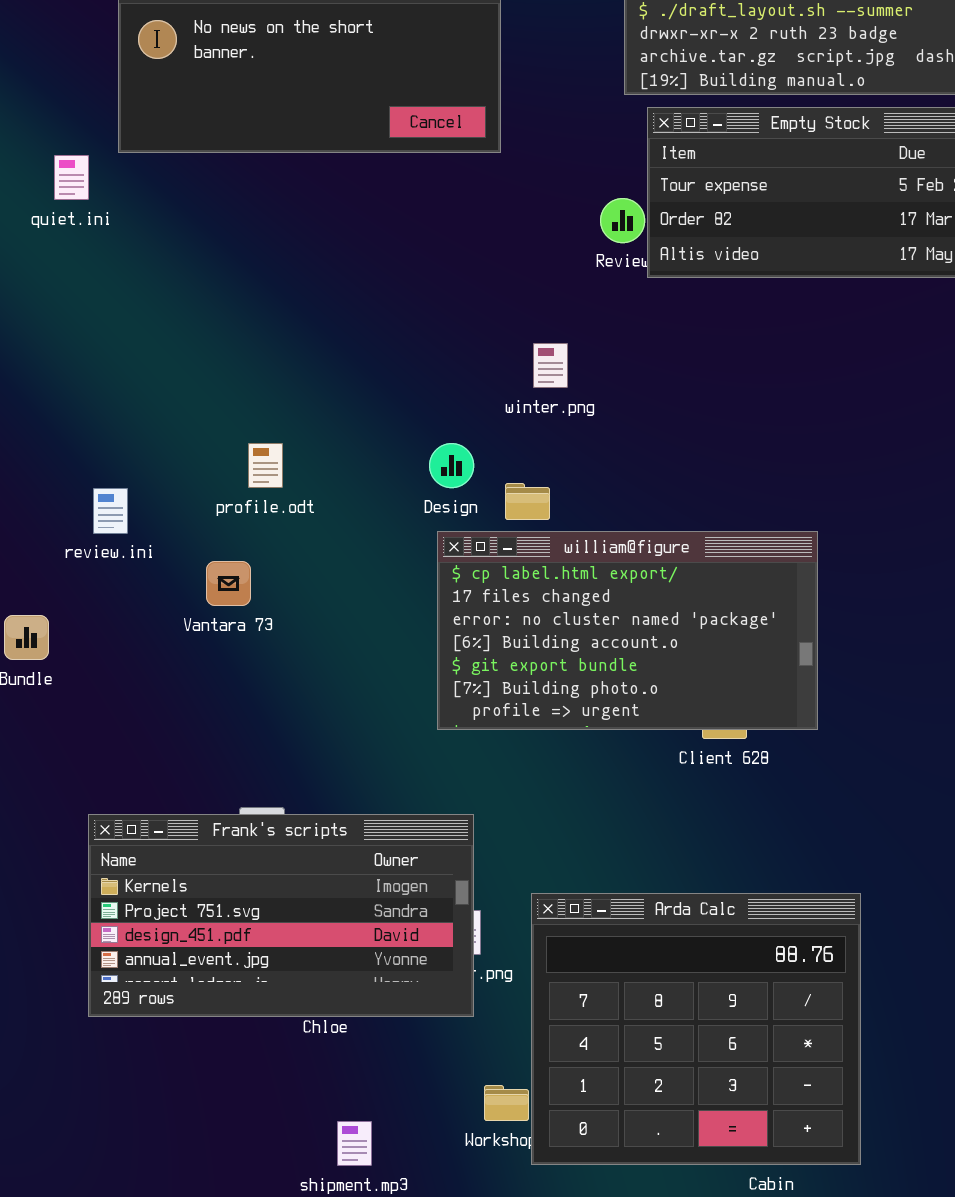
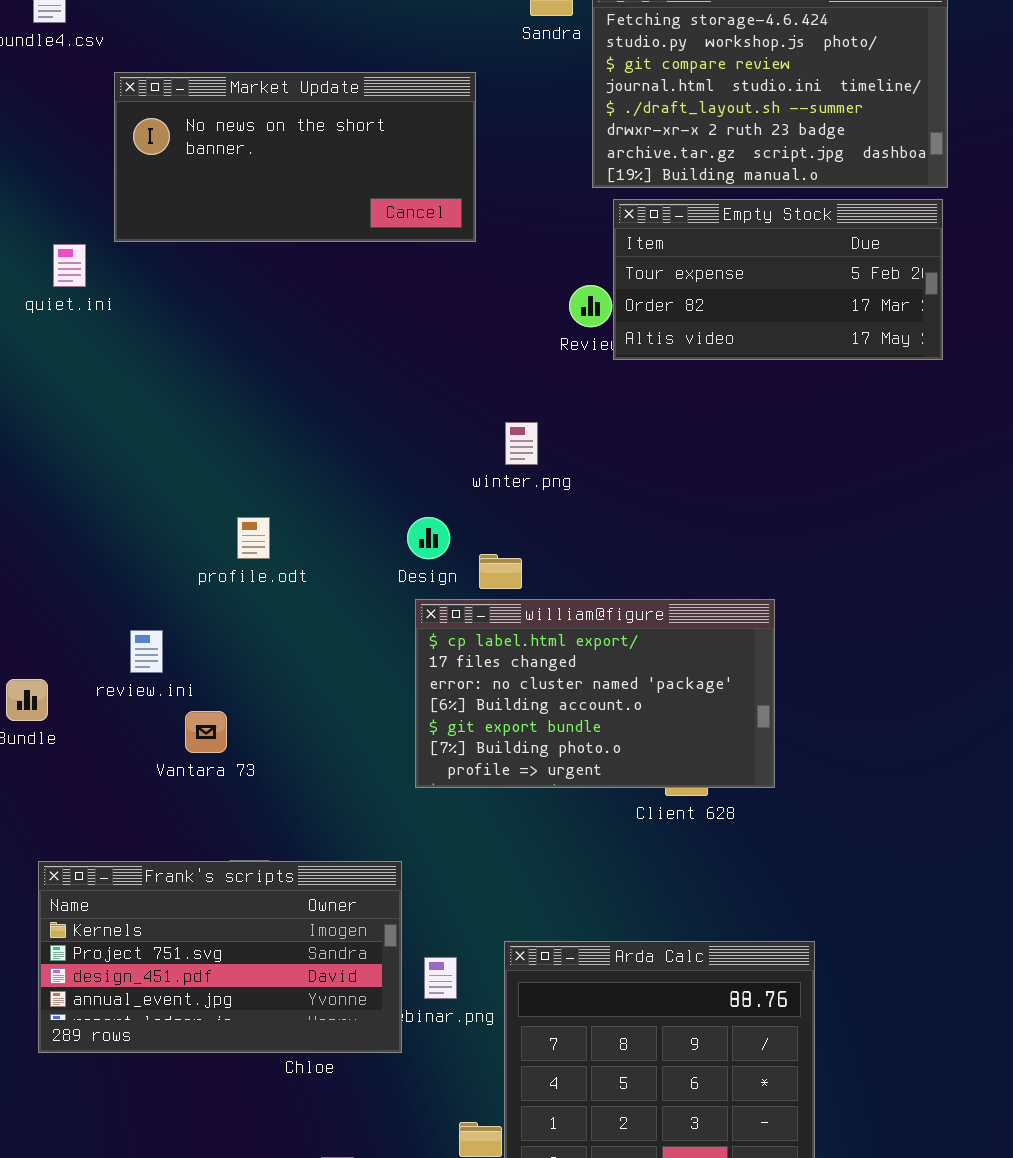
review.ini: [93,488,128,534] -> [130,630,163,673], moved
Vantara 73: [206,561,251,606] -> [185,711,227,753], moved
Frank's scripts: [88,814,474,1017] -> [38,861,402,1053], moved

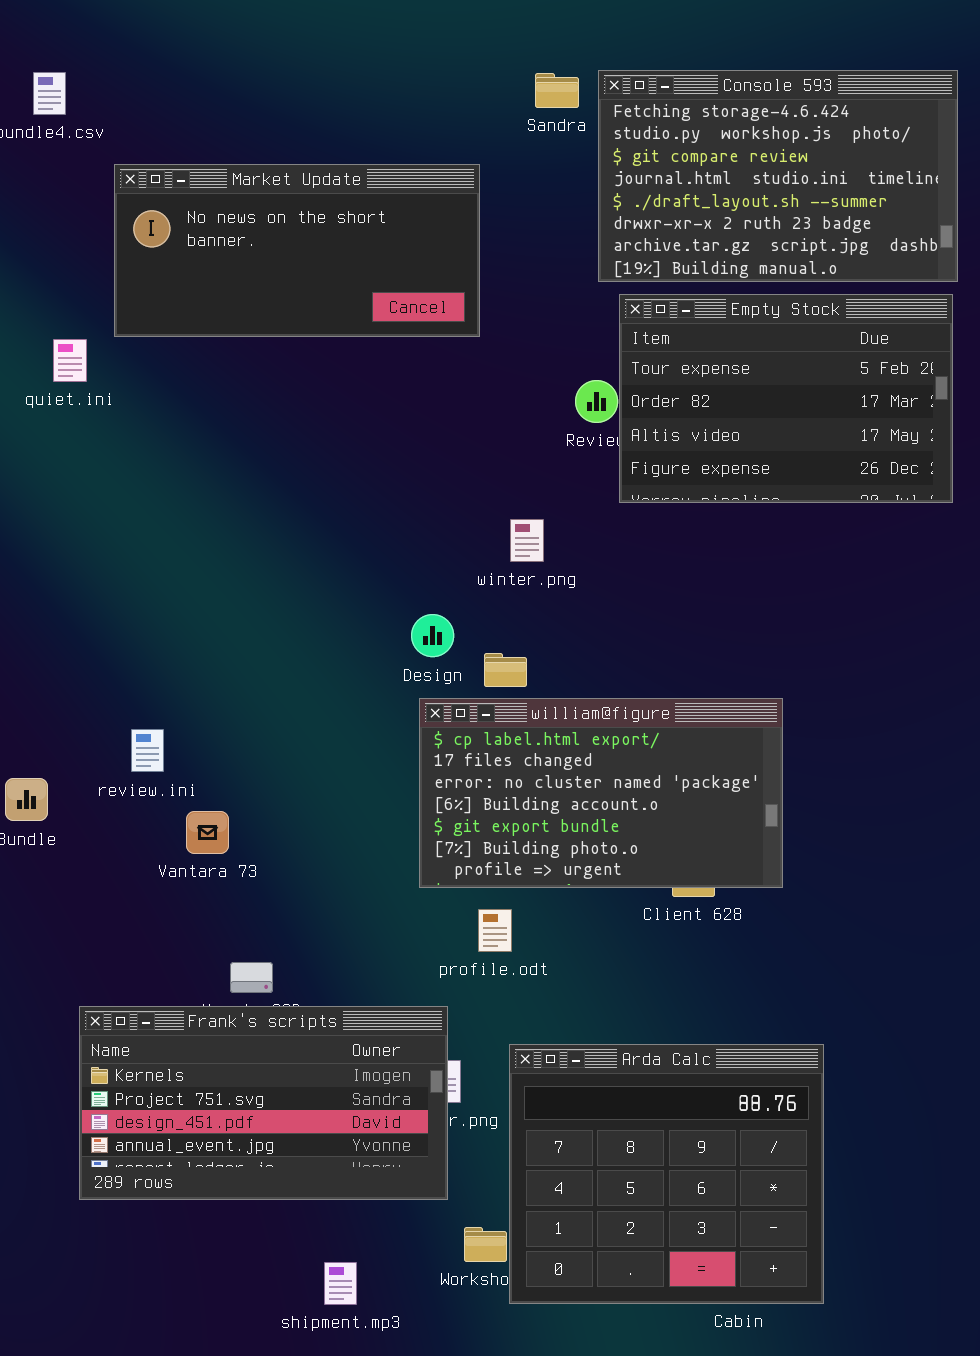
Empty Stock: [613,199,943,360] -> [619,294,953,503], resized
profile.odt: [237,517,270,559] -> [478,909,512,952], moved
Frank's scripts: [38,861,402,1053] -> [79,1006,448,1200], moved

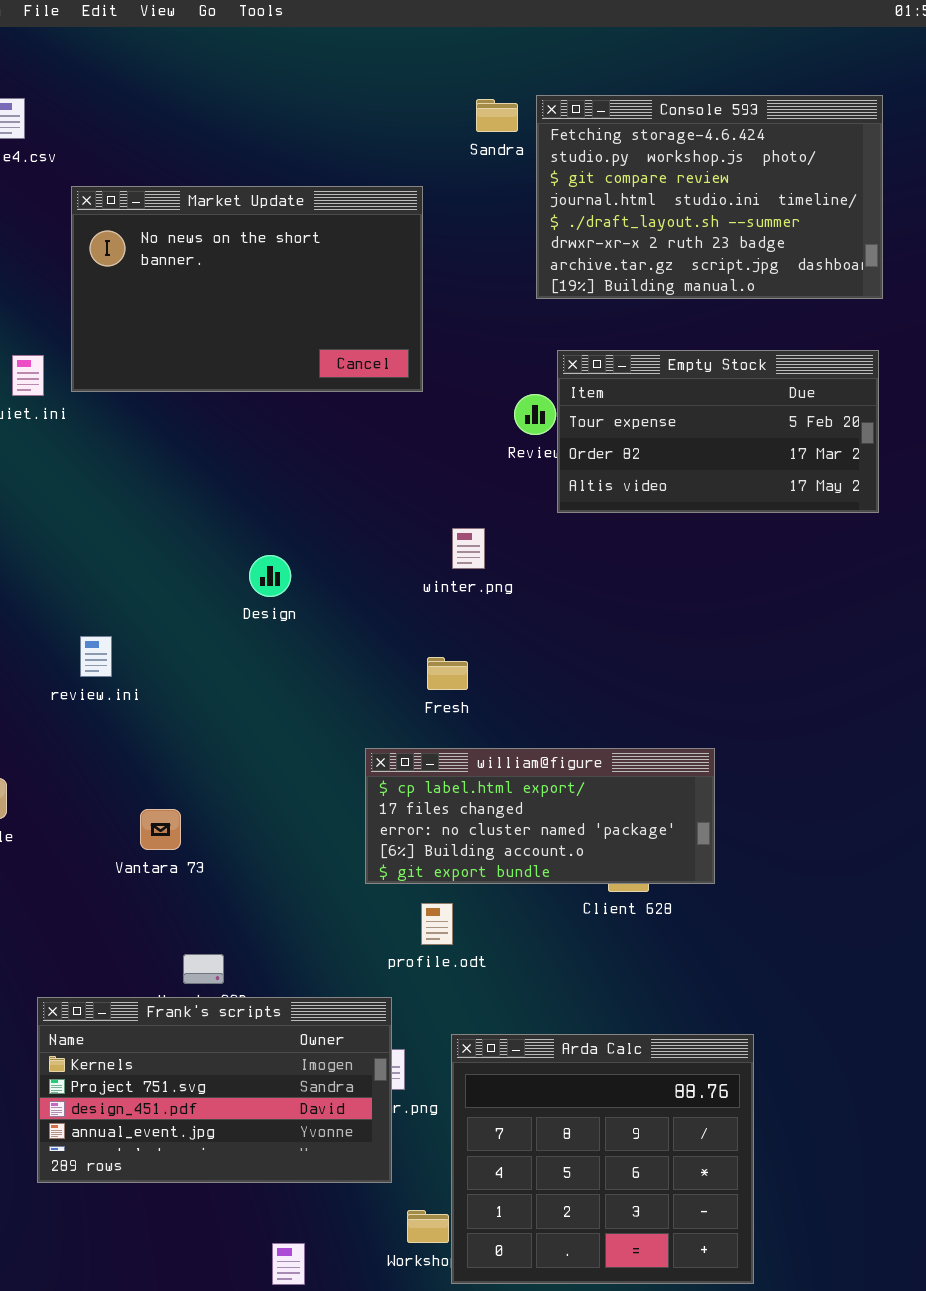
Market Update: [114,164,480,337] -> [71,186,423,392], resized
Empty Stock: [619,294,953,503] -> [557,350,879,513], resized
Design: [411,614,454,657] -> [249,555,291,597], moved
william@figure: [419,698,783,888] -> [365,748,715,884], resized
review.ini: [131,729,164,772] -> [80,636,112,677], moved

